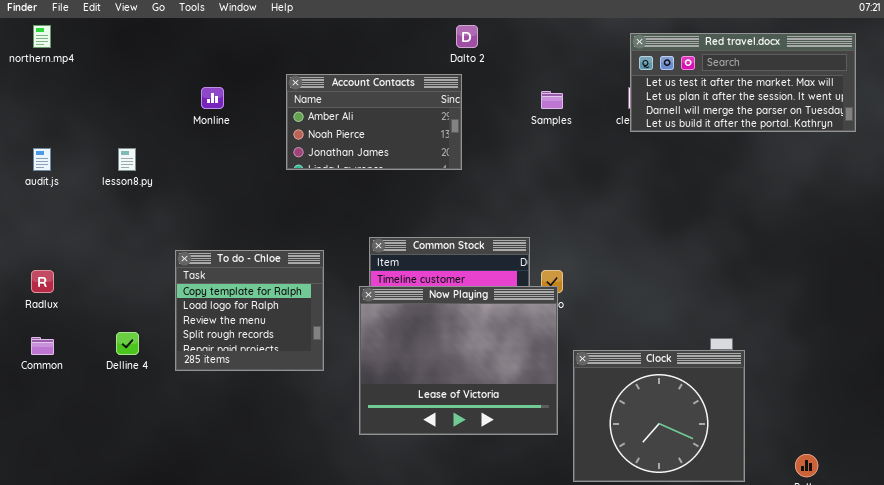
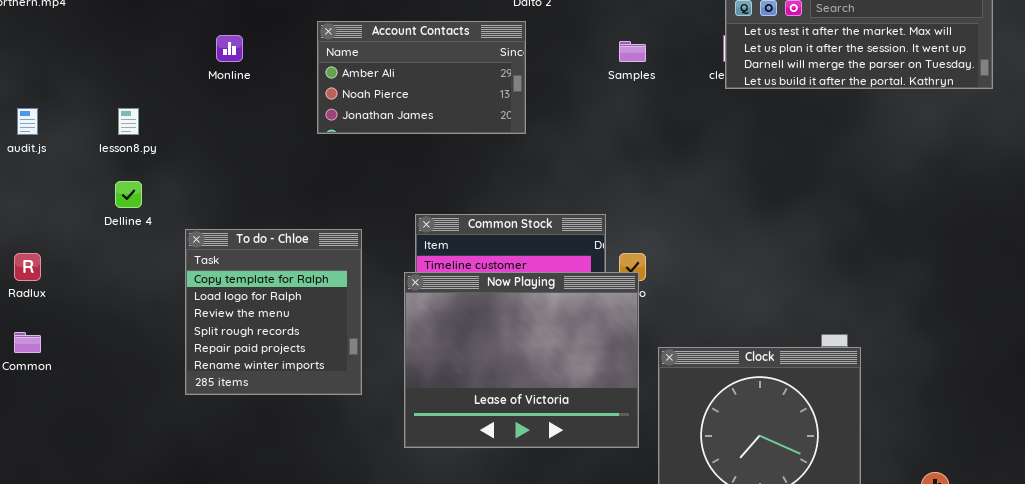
To do - Chloe: [175,250,324,371] -> [185,229,362,395], resized
Delline 4: [116,332,139,355] -> [115,181,142,208], moved

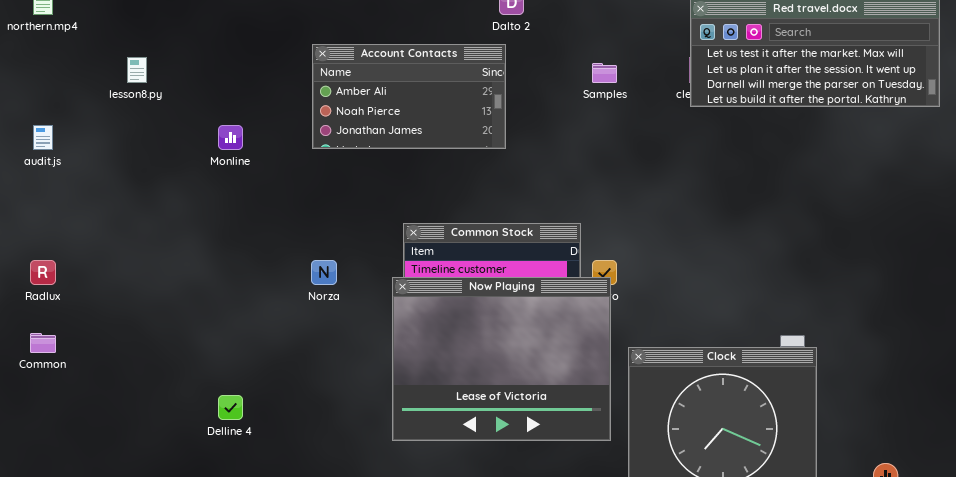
Monline: [216,35,243,62] -> [218,125,243,150], moved
lesson8.py: [118,108,139,135] -> [127,57,147,83], moved
Delline 4: [115,181,142,208] -> [218,395,243,420], moved
To do - Chloe: [185,229,362,395] -> none, closed

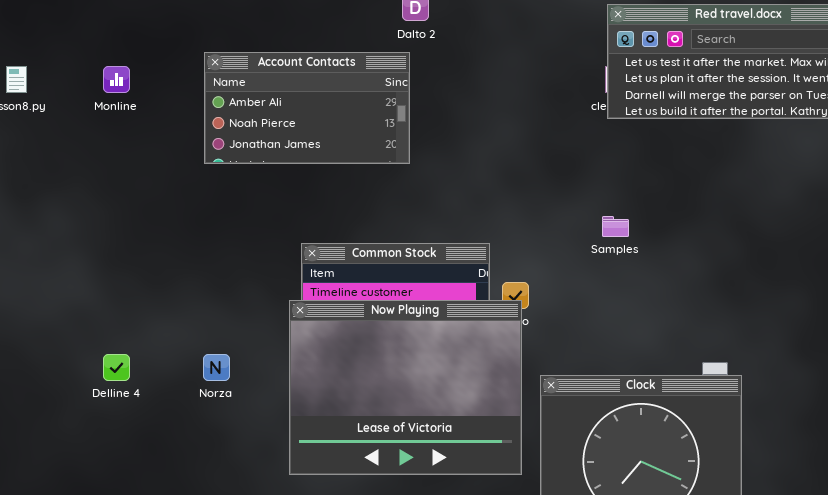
Samples: [592,63,617,83] -> [602,216,629,237], moved
Monline: [218,125,243,150] -> [103,66,130,93], moved
Norza: [311,260,337,285] -> [203,354,230,381], moved
Delline 4: [218,395,243,420] -> [103,354,130,381], moved

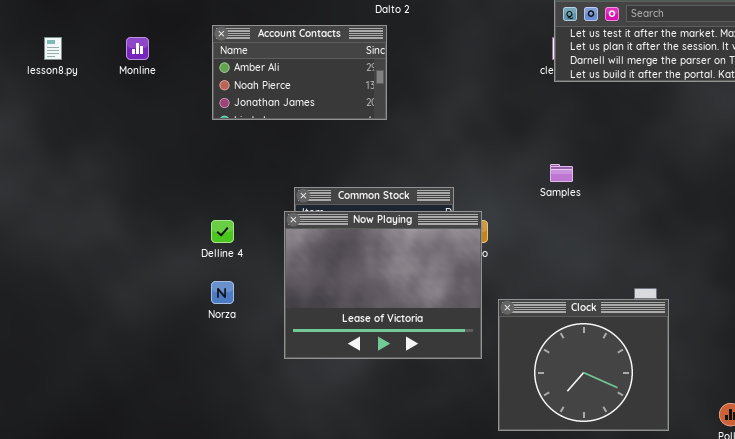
Now Playing: [289,300,522,475] -> [284,211,482,359], moved
Delline 4: [103,354,130,381] -> [211,220,234,243], moved

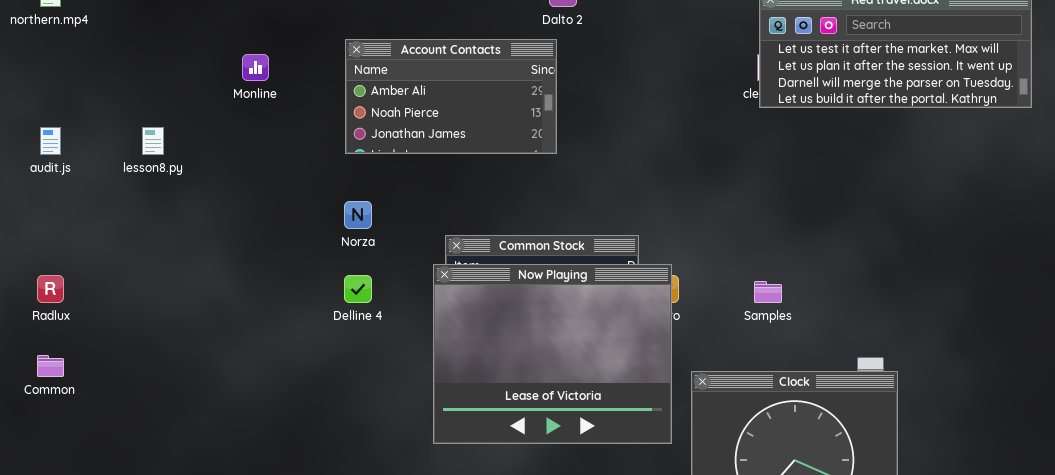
lesson8.py: [44,37,62,60] -> [142,127,164,155], moved
Samples: [550,164,573,182] -> [754,281,782,303], moved
Norza: [211,281,234,304] -> [344,201,372,229], moved

